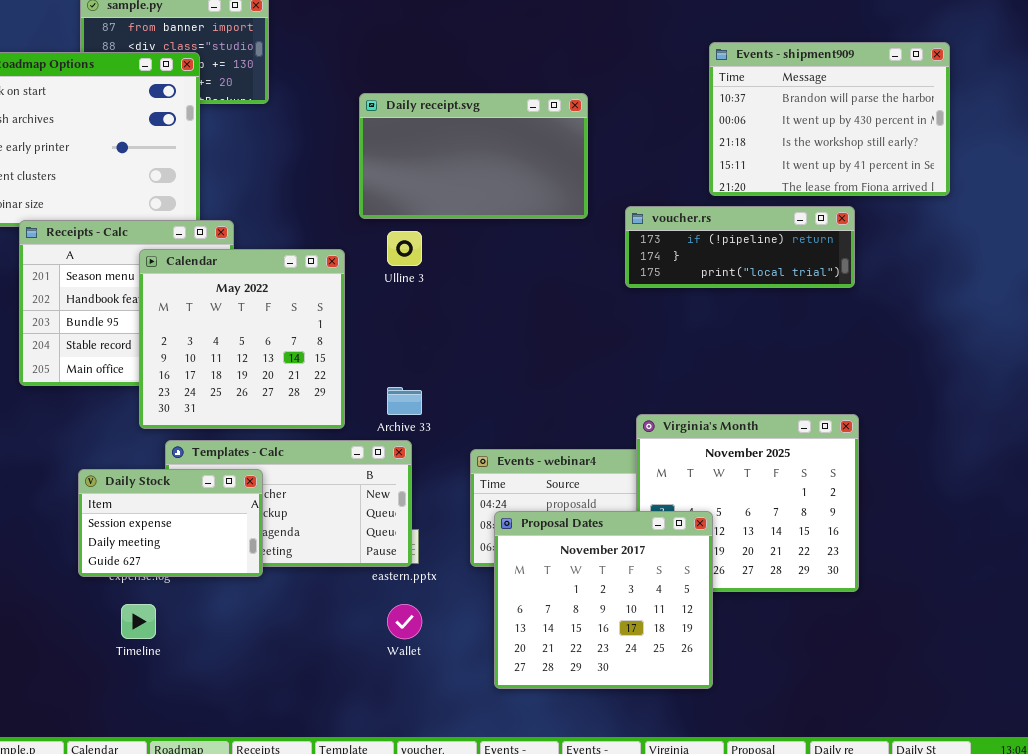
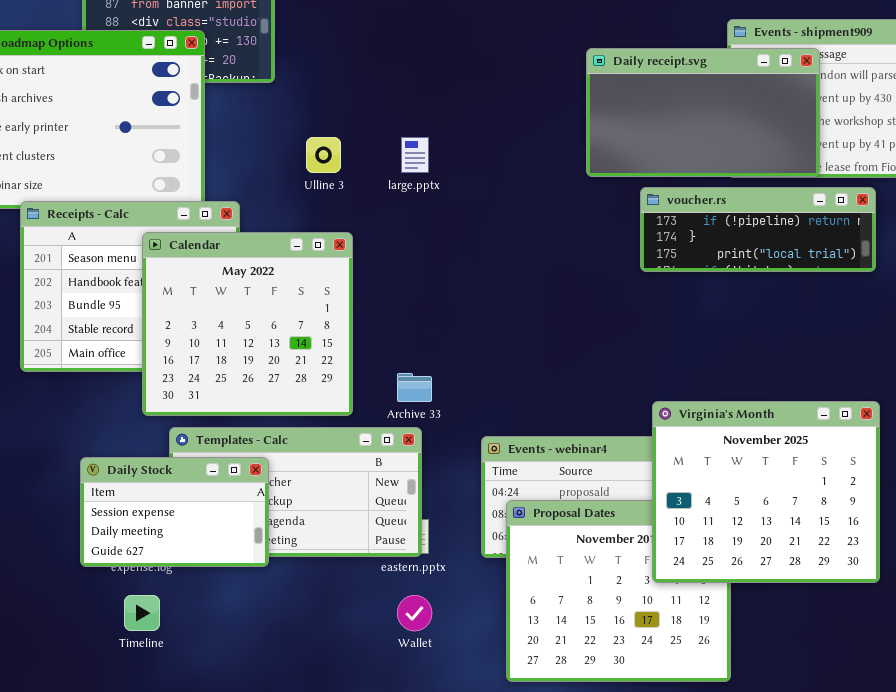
Daily receipt.svg: [359,93,588,219] -> [586,48,820,177], moved
Ulline 3: [387,231,422,266] -> [306,137,341,173], moved
Virginia's Month: [636,414,859,592] -> [652,401,880,583], raised

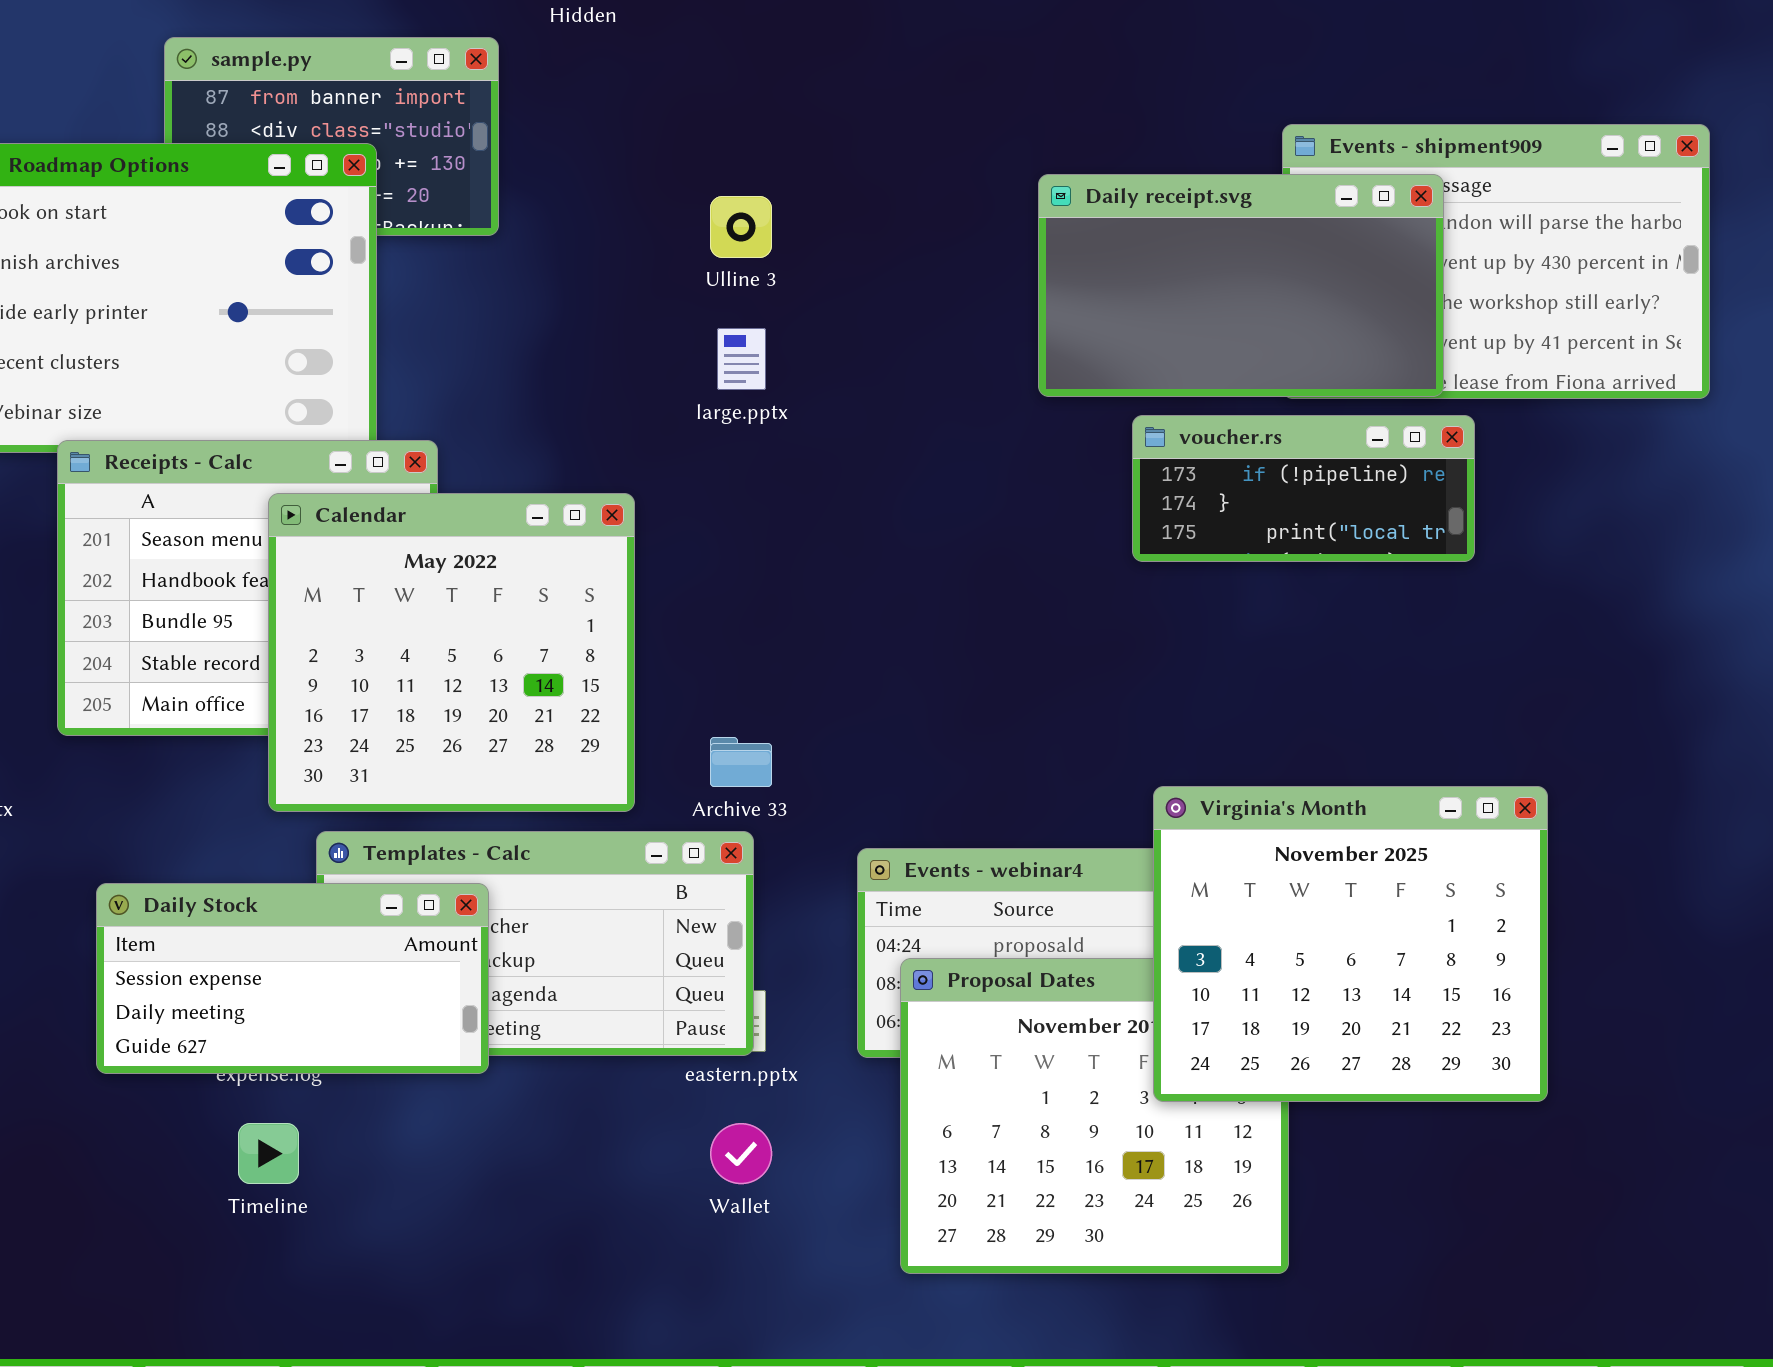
Ulline 3: [306,137,341,173] -> [710,196,772,258], moved
voucher.rs: [640,187,876,272] -> [1132,415,1475,562], resized
Daily Stock: [80,457,269,567] -> [96,883,489,1074], resized

